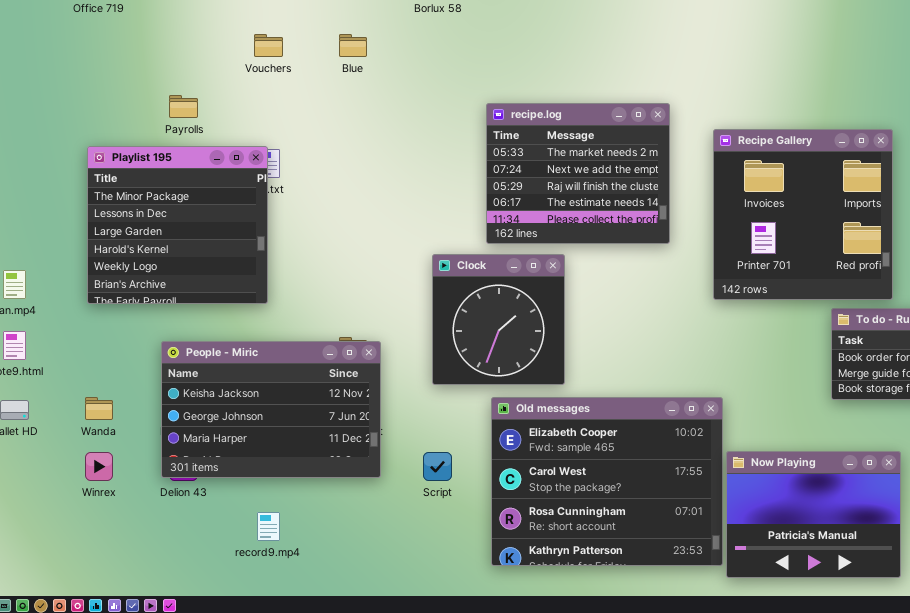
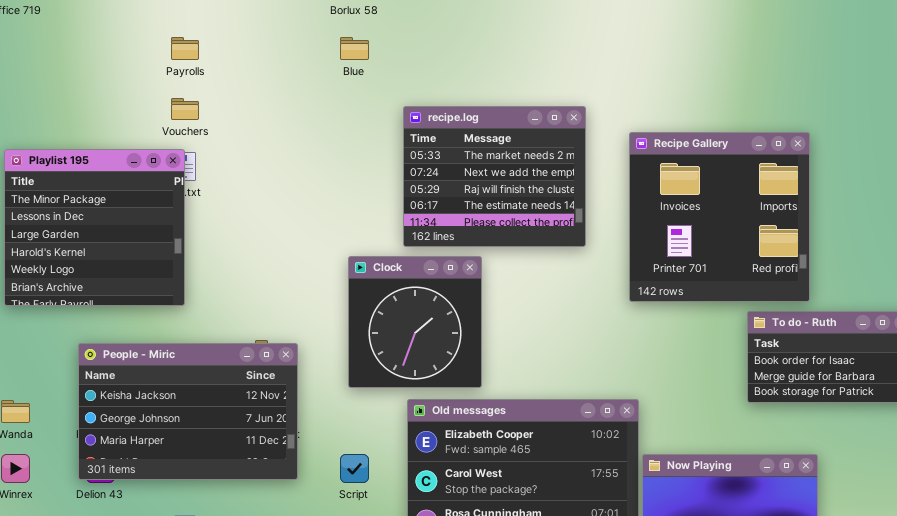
Vouchers: [254,34,283,57] -> [171,98,199,120], moved
Blue: [339,34,367,57] -> [340,37,369,60], moved
Payrolls: [169,95,198,118] -> [171,37,199,60], moved

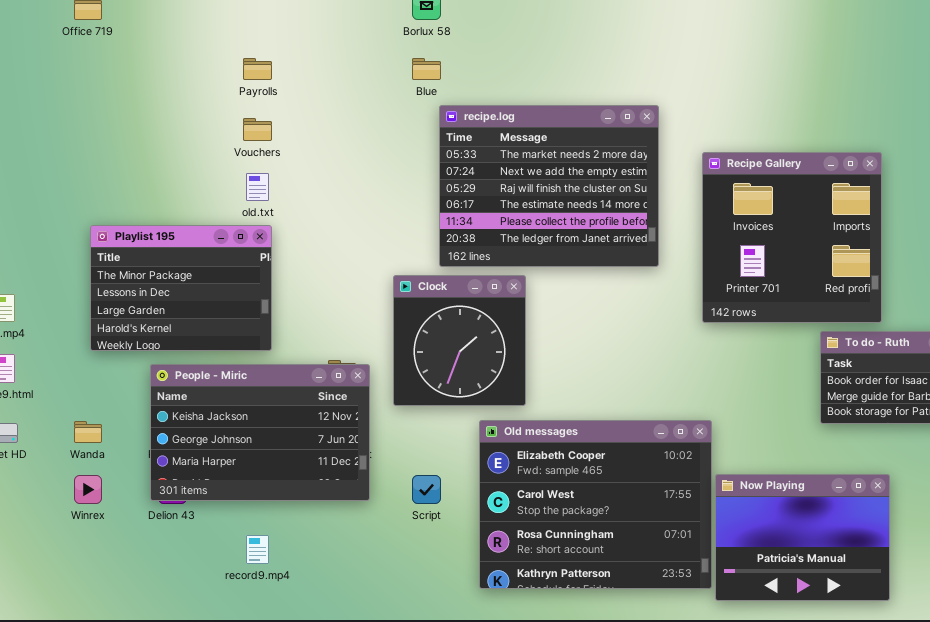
recipe.log: [403,106,586,247] -> [439,105,659,267], resized
Playlist 195: [4,149,185,306] -> [90,225,272,351], moved, resized
Clock: [348,256,482,388] -> [393,275,526,406], moved

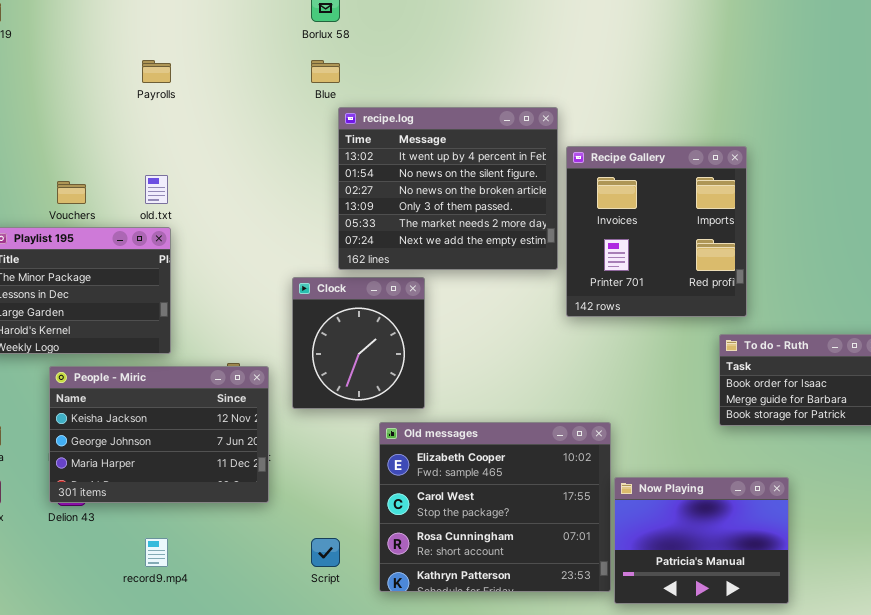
recipe.log: [439,105,659,267] -> [338,107,558,270], scrolled up 4 rows
Vouchers: [243,118,272,141] -> [57,181,86,204], moved
Recipe Gallery: [702,152,882,323] -> [566,146,747,317], moved
Script: [412,475,441,504] -> [311,538,340,567], moved

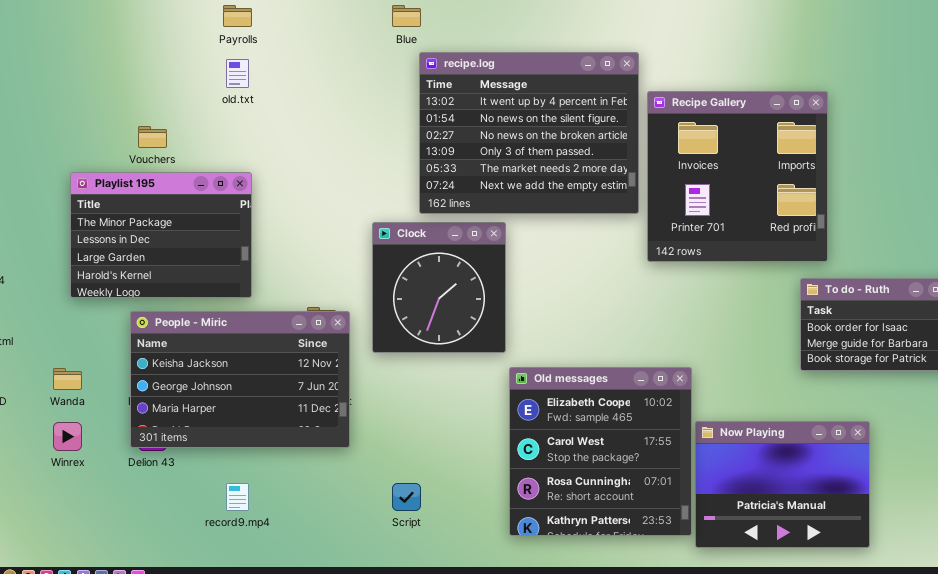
old.txt: [145,175,168,204] -> [226,59,249,88], moved
Old messages: [379,422,611,592] -> [509,367,692,536], resized

